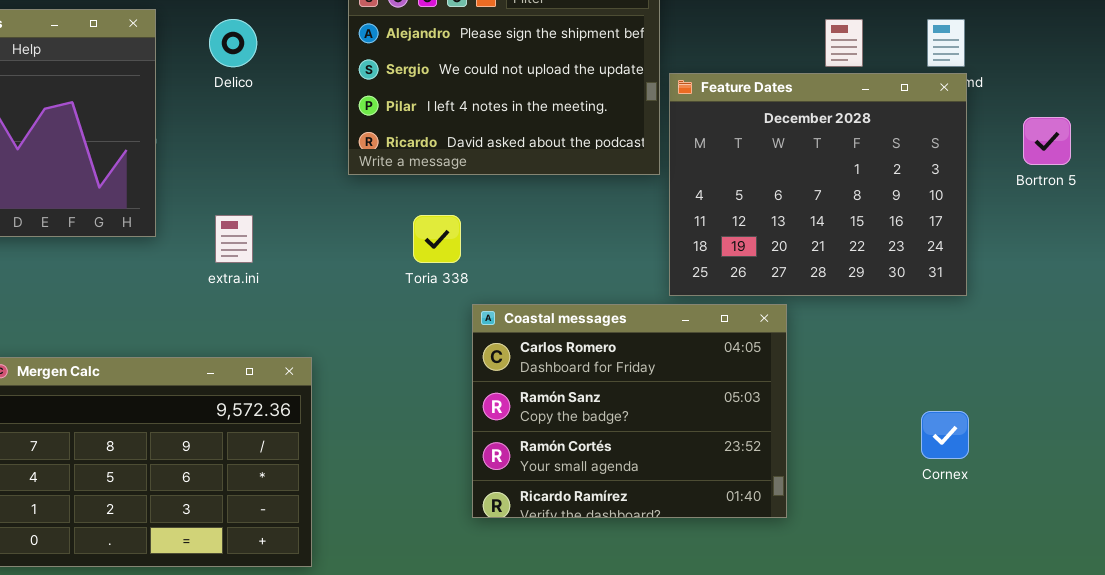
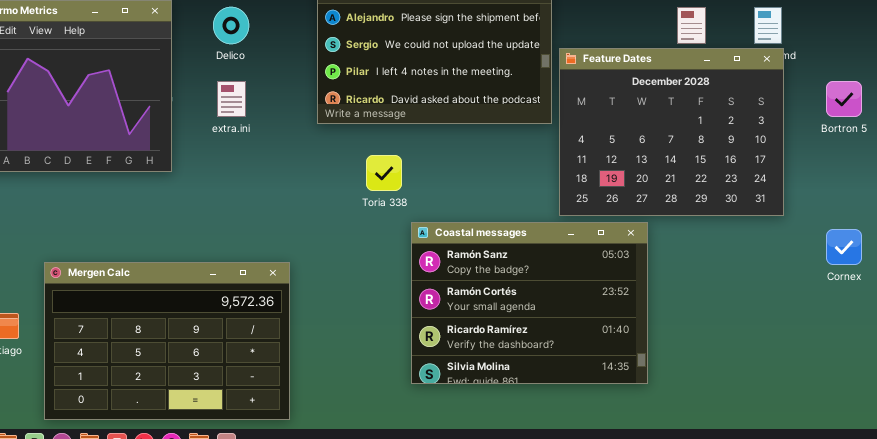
extra.ini: [215,215,253,263] -> [217,81,246,117], moved
Coastal messages: [472,304,787,518] -> [411,222,648,384], scrolled down 1 row
Cornex: [921,411,969,459] -> [826,229,862,265], moved

